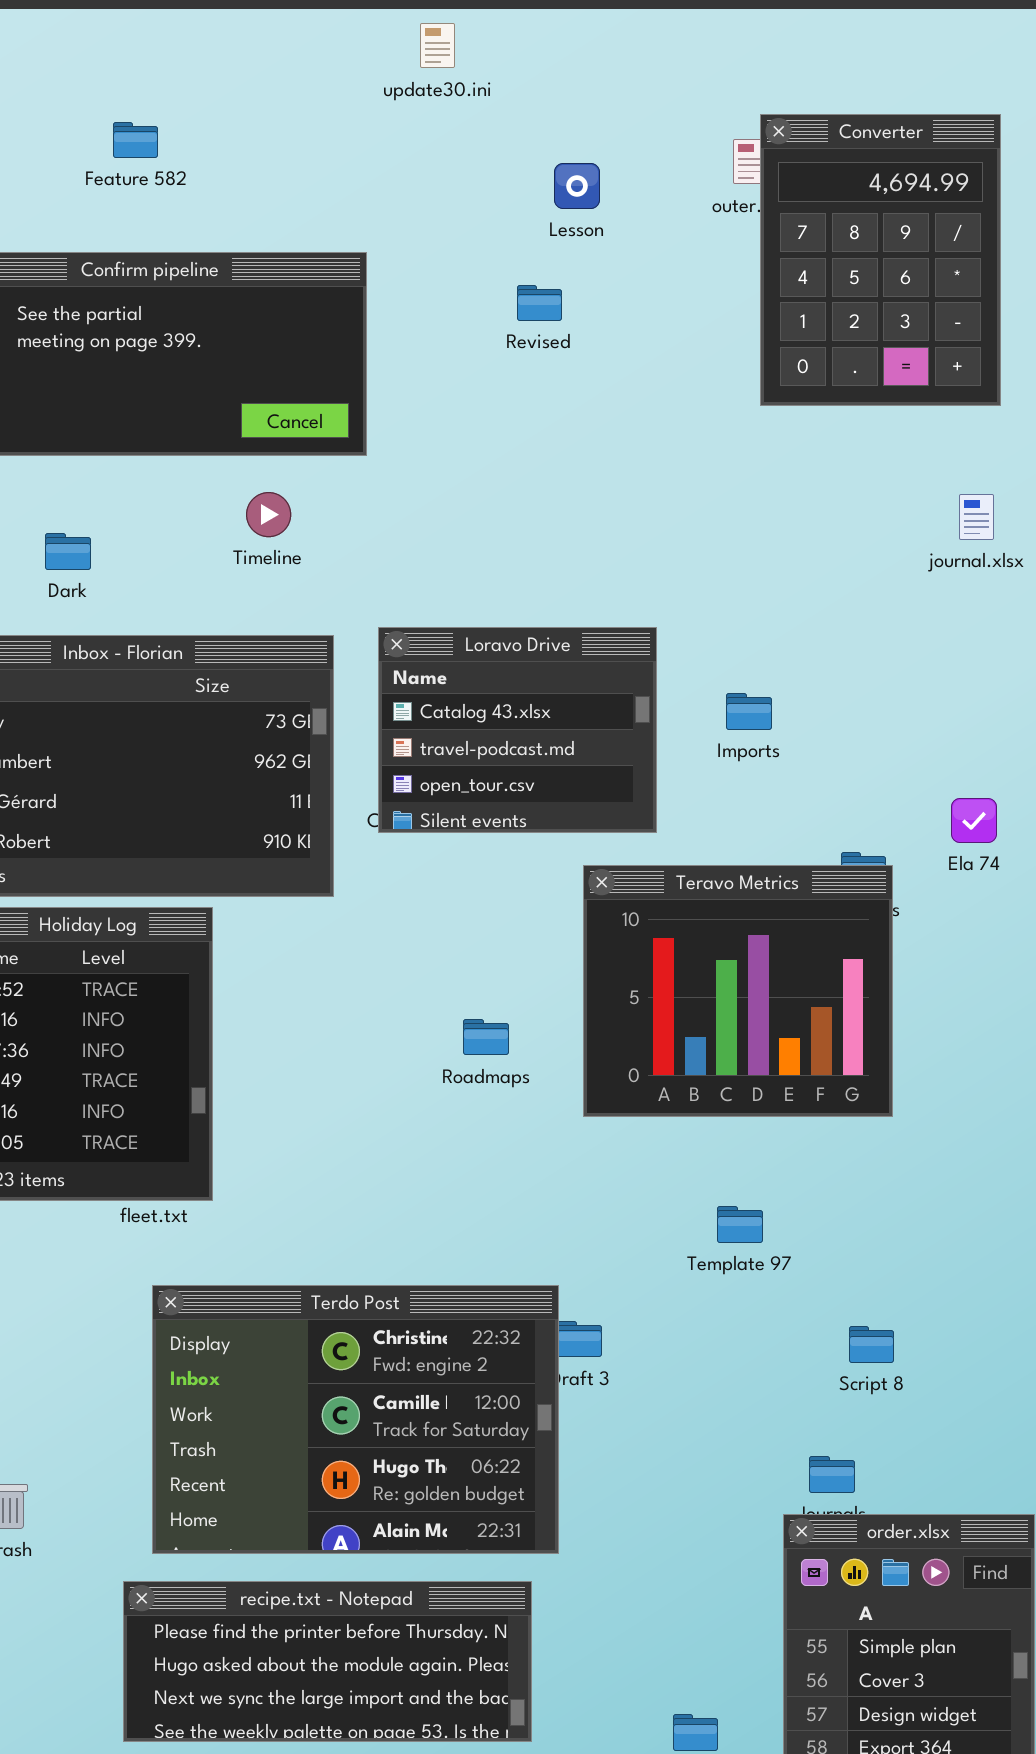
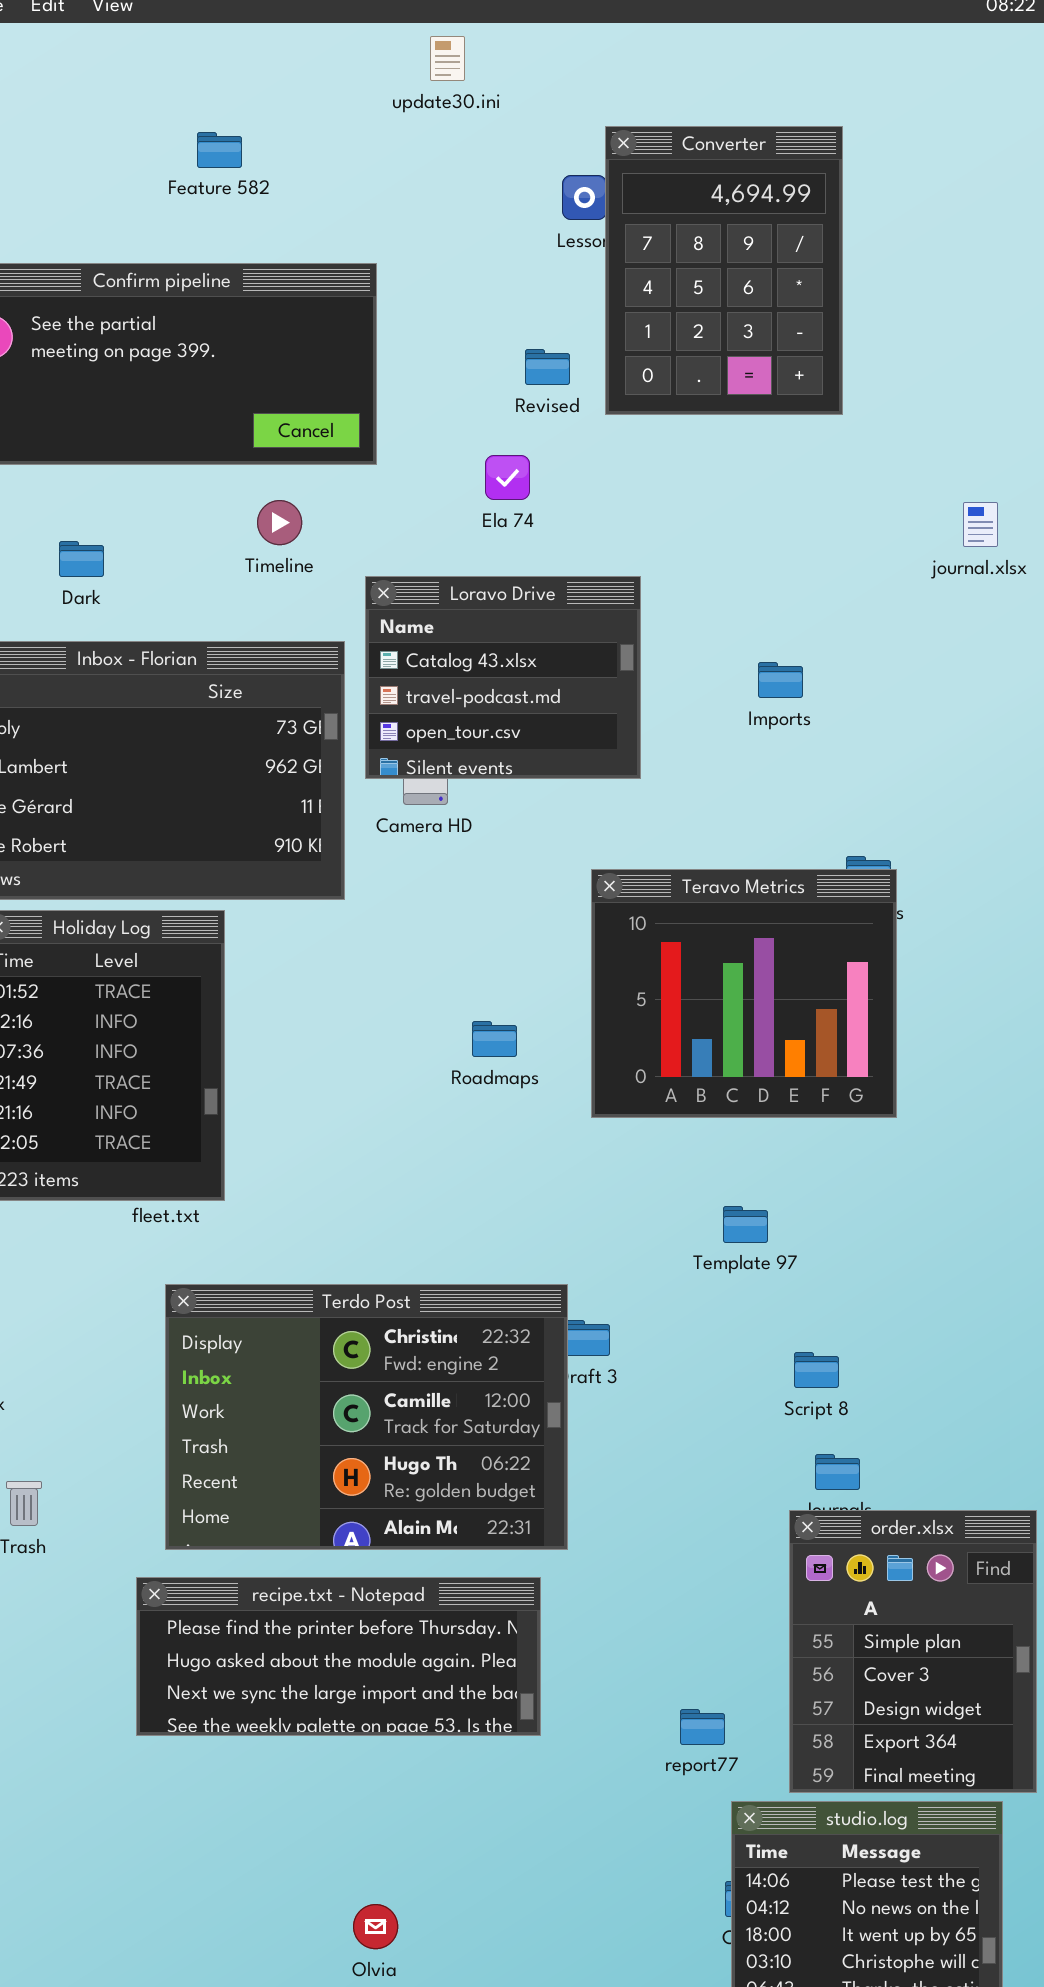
Converter: [760,114,1001,406] -> [605,126,843,415], moved
Feature 582: [113,122,158,158] -> [197,132,242,168], moved
Revised: [517,285,562,321] -> [525,349,570,385], moved
Loravo Drive: [378,627,657,833] -> [365,576,641,779], moved
Imports: [726,693,772,730] -> [758,662,803,698], moved
Ela 74: [951,798,997,843] -> [485,455,530,500], moved
Script 8: [849,1326,894,1363] -> [794,1352,839,1388], moved

